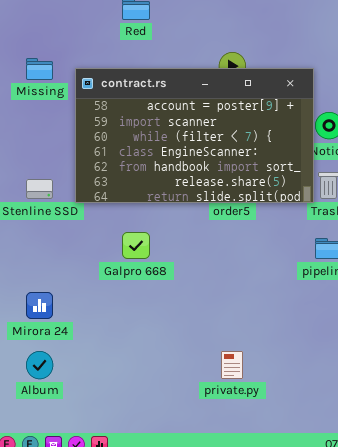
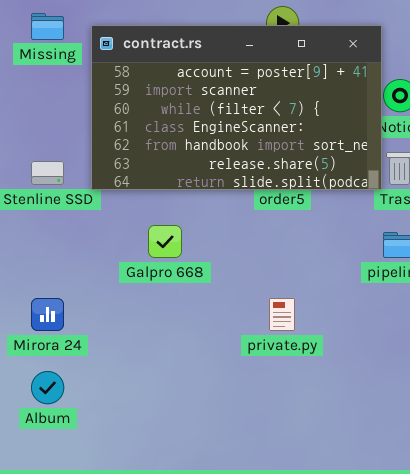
private.py: [221,351,243,379] -> [269,298,295,331], moved

